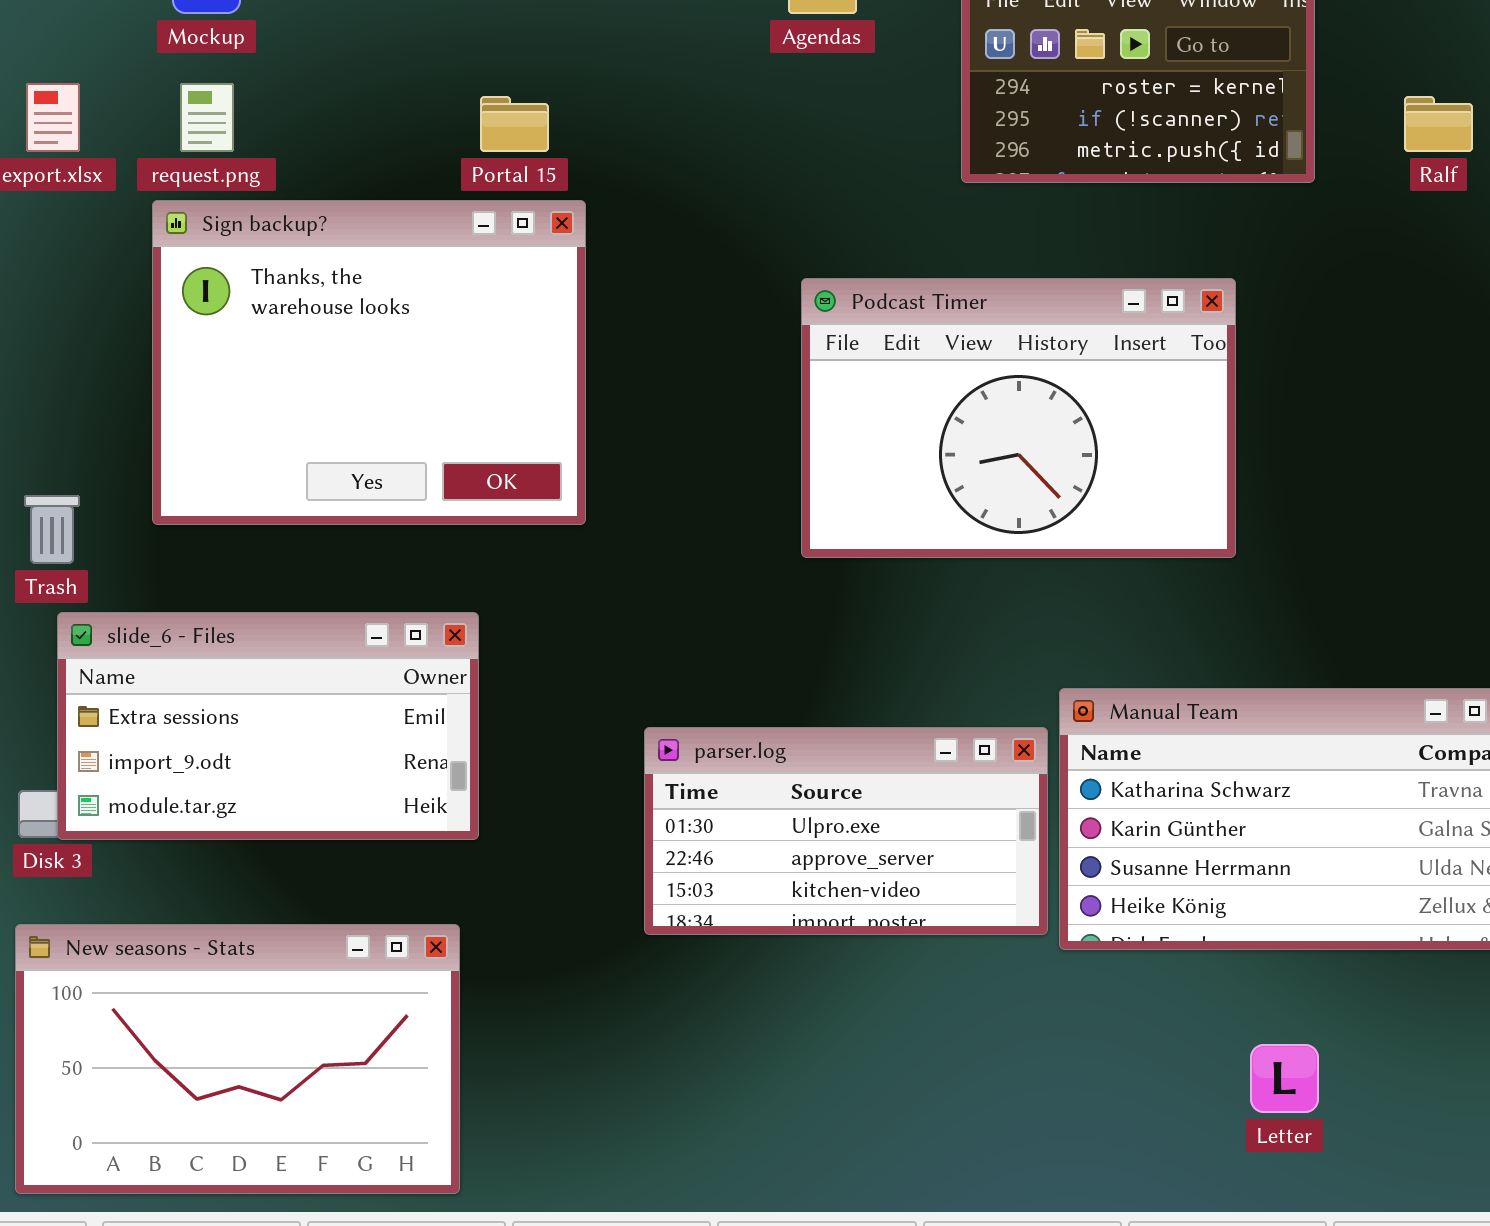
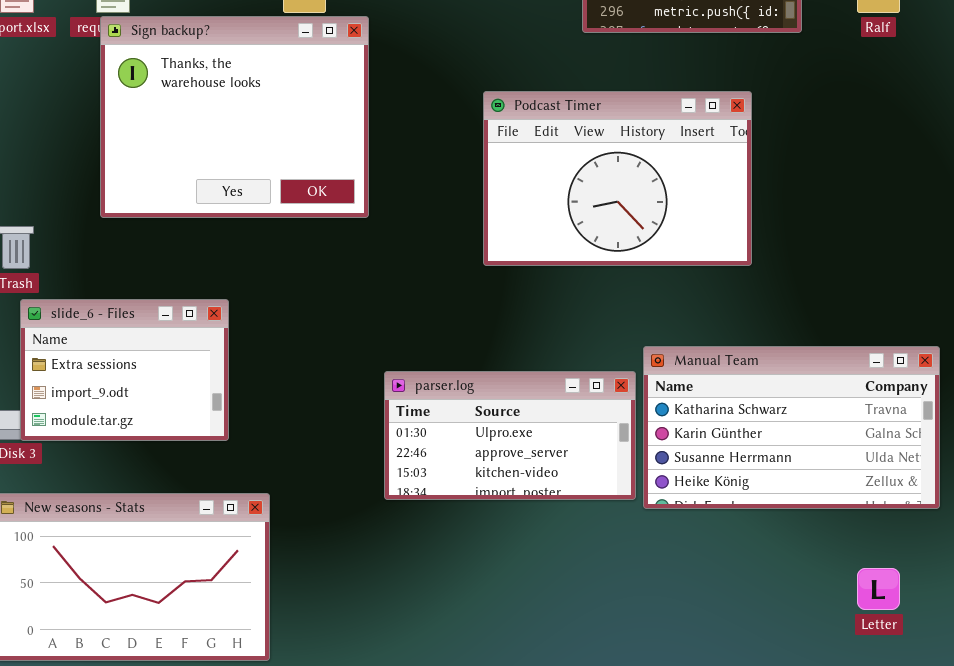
Sign backup?: [152,200,586,525] -> [100,16,369,218], moved
slide_6 - Files: [57,612,479,840] -> [20,299,229,441], resized
Letter: [1250,1044,1319,1113] -> [857,568,900,610], moved

